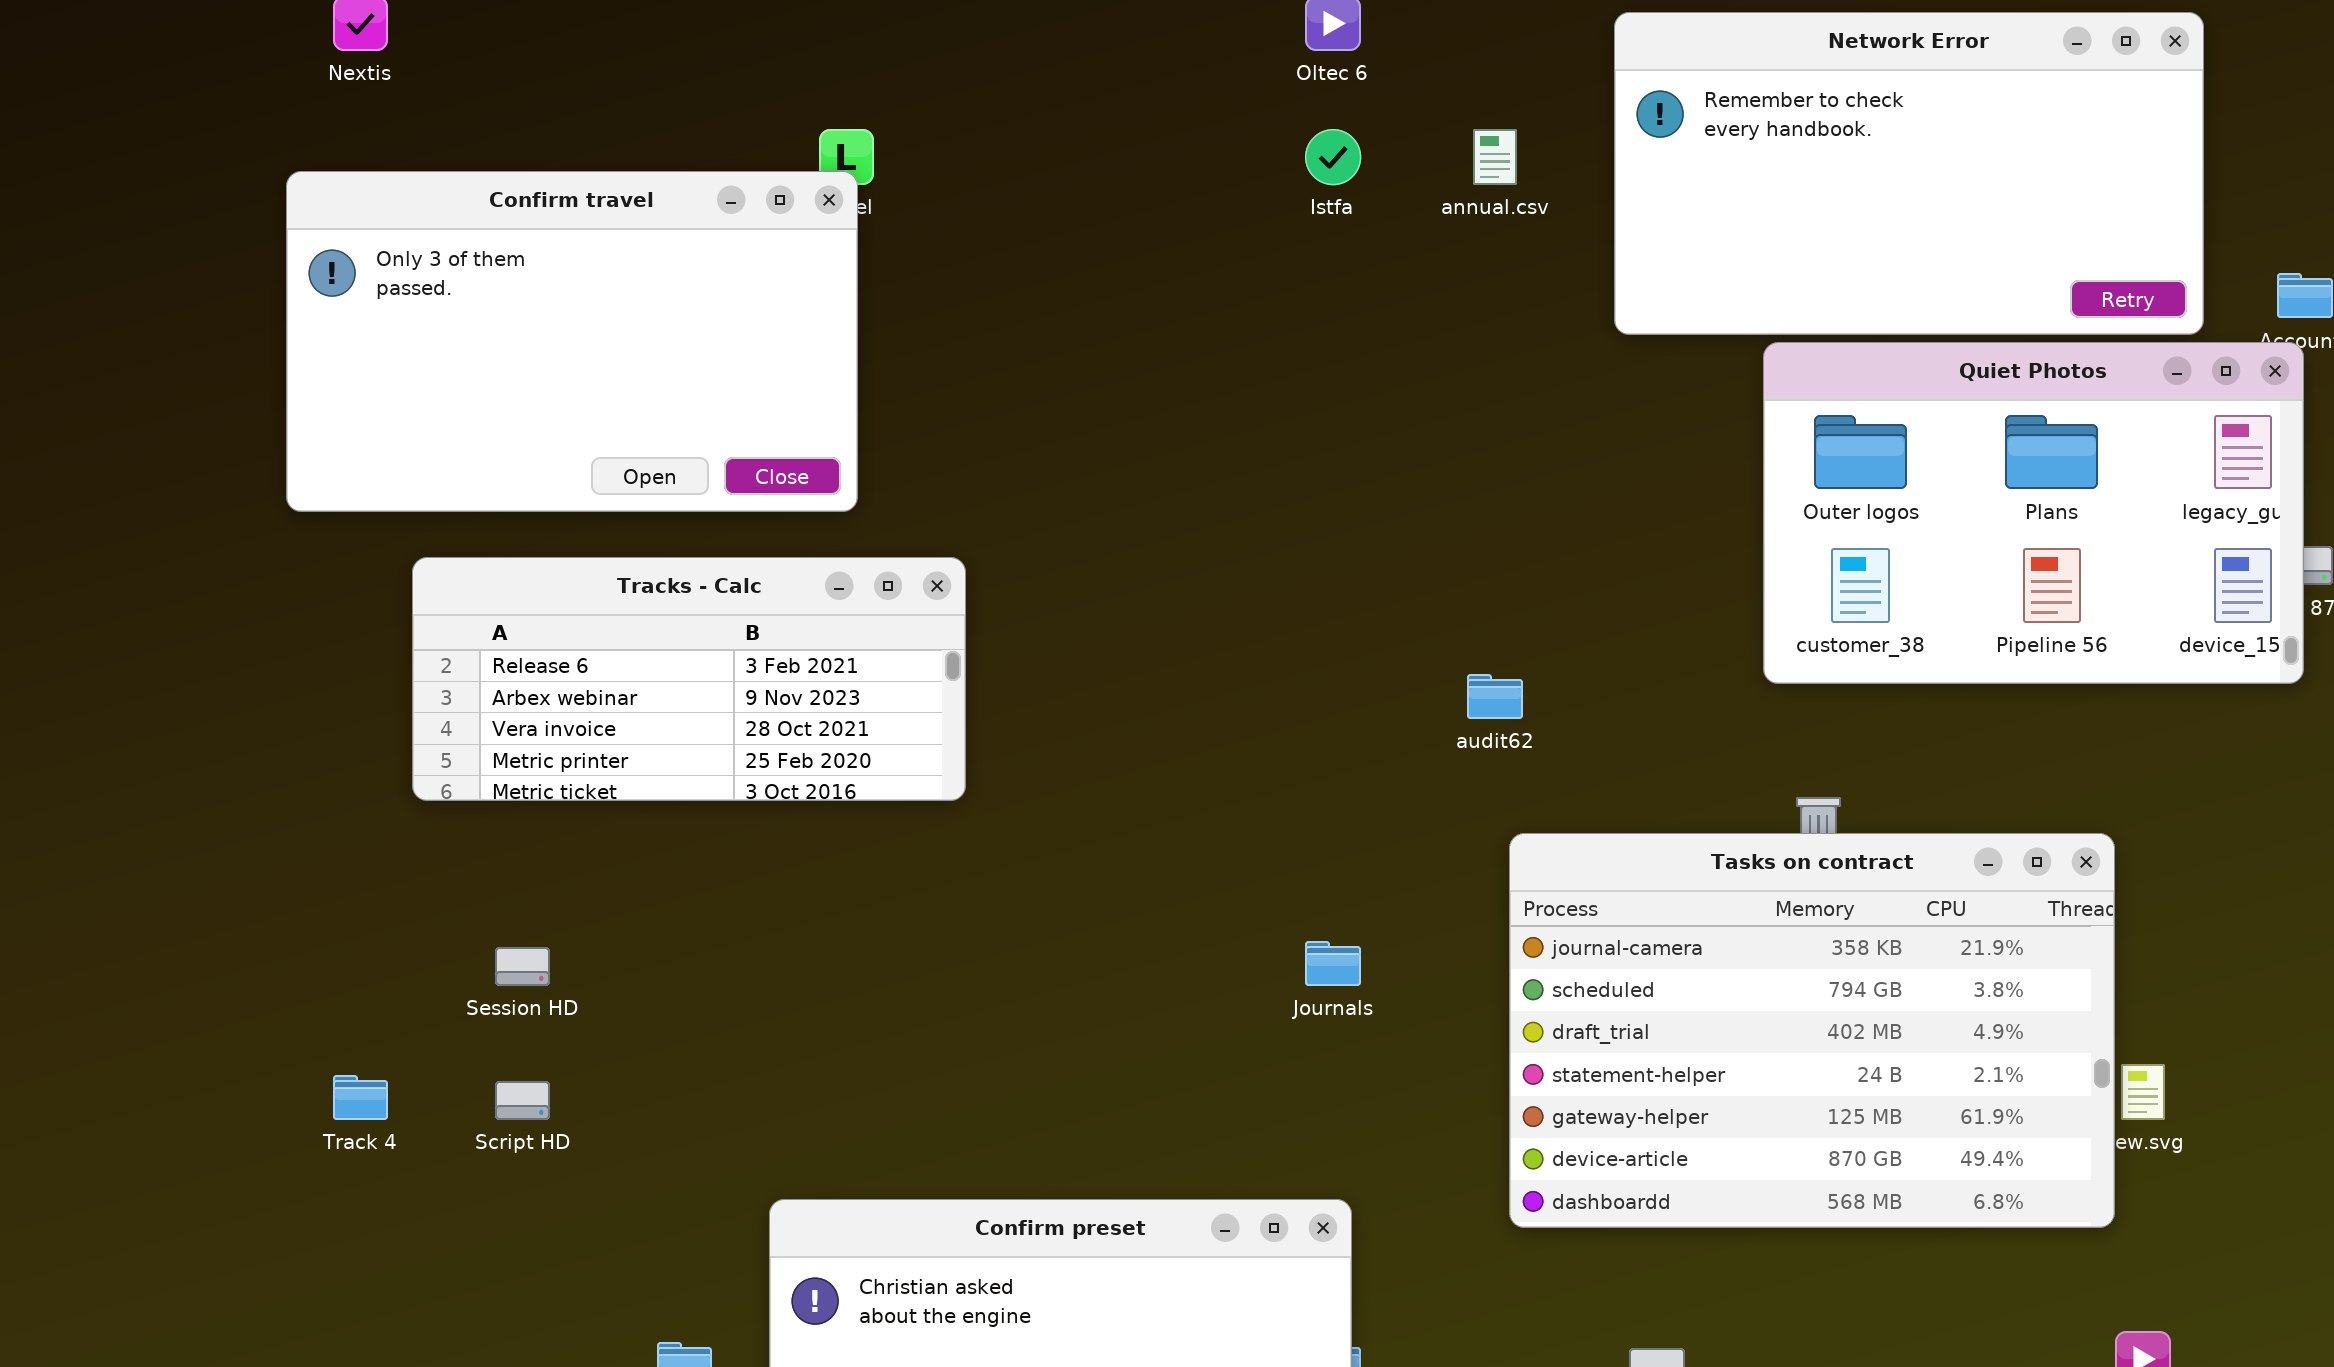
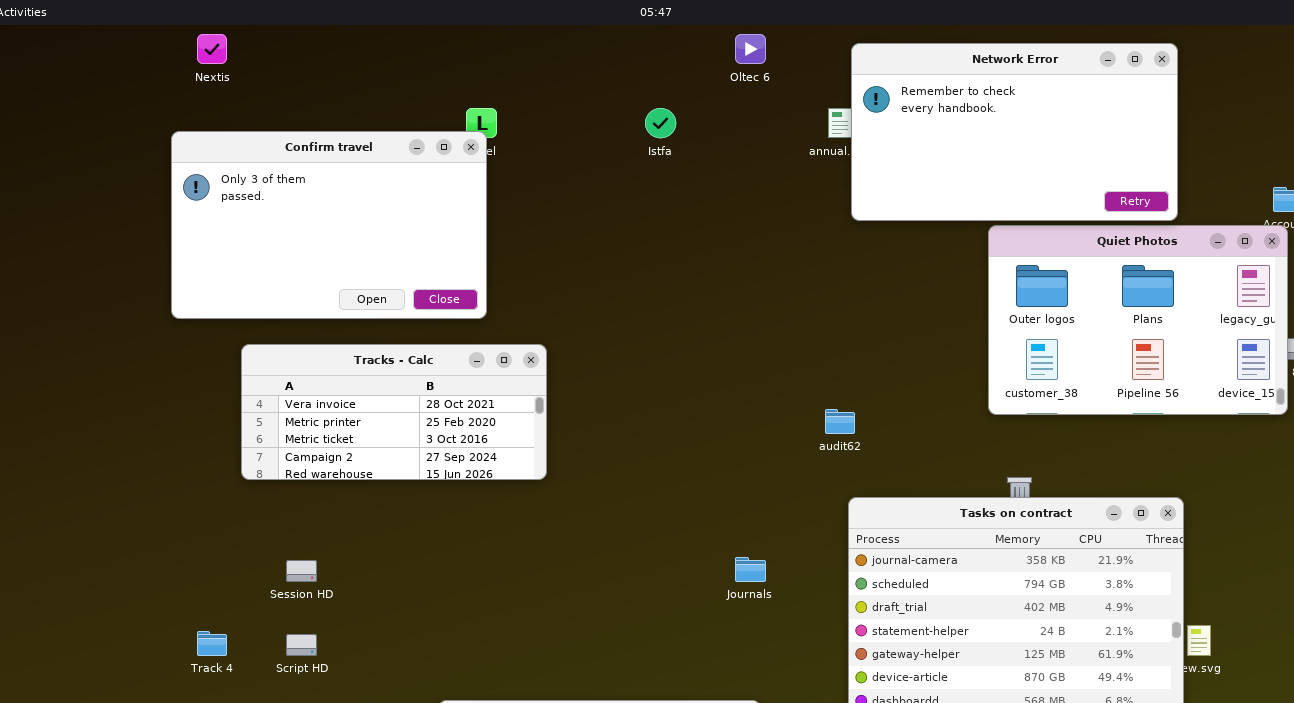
Network Error: [1614,12,2204,335] -> [851,43,1178,221], moved
Istfa: [1305,129,1361,185] -> [645,108,676,138], moved
Tracks - Calc: [412,557,966,801] -> [241,344,547,480], scrolled down 2 rows

